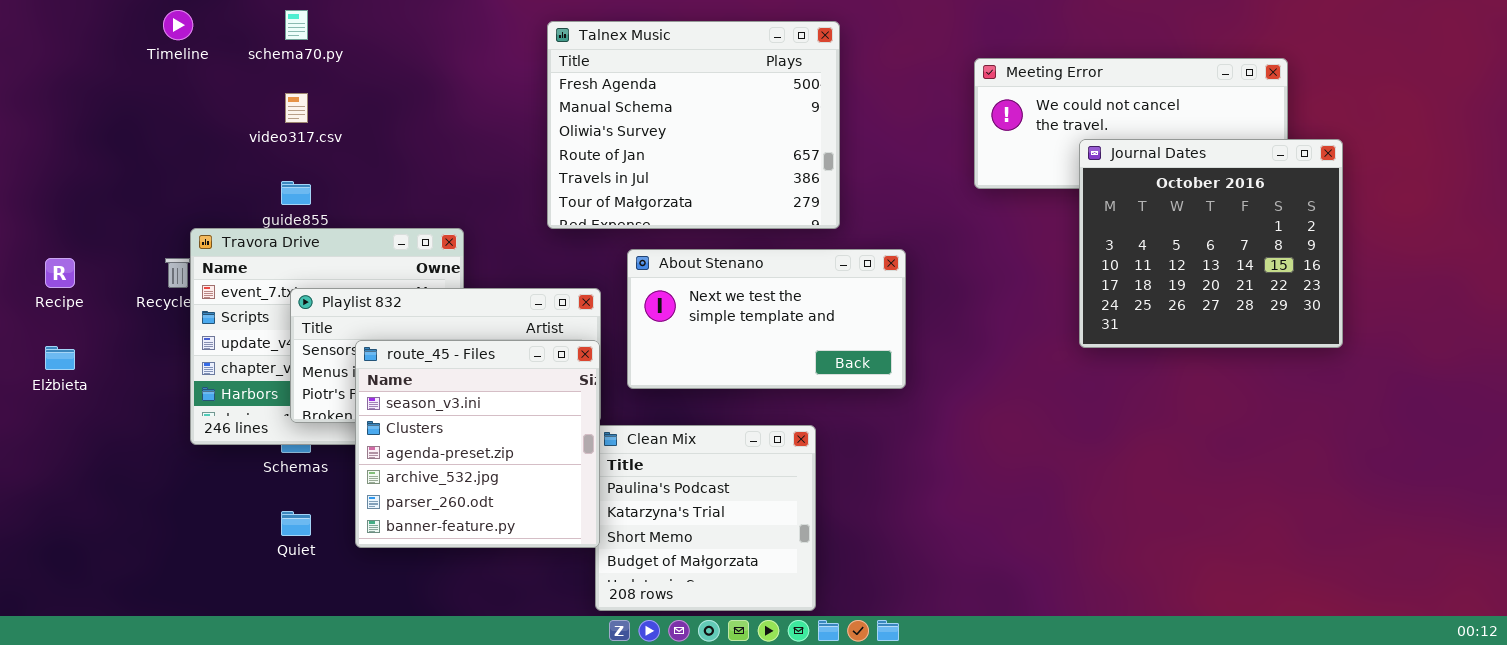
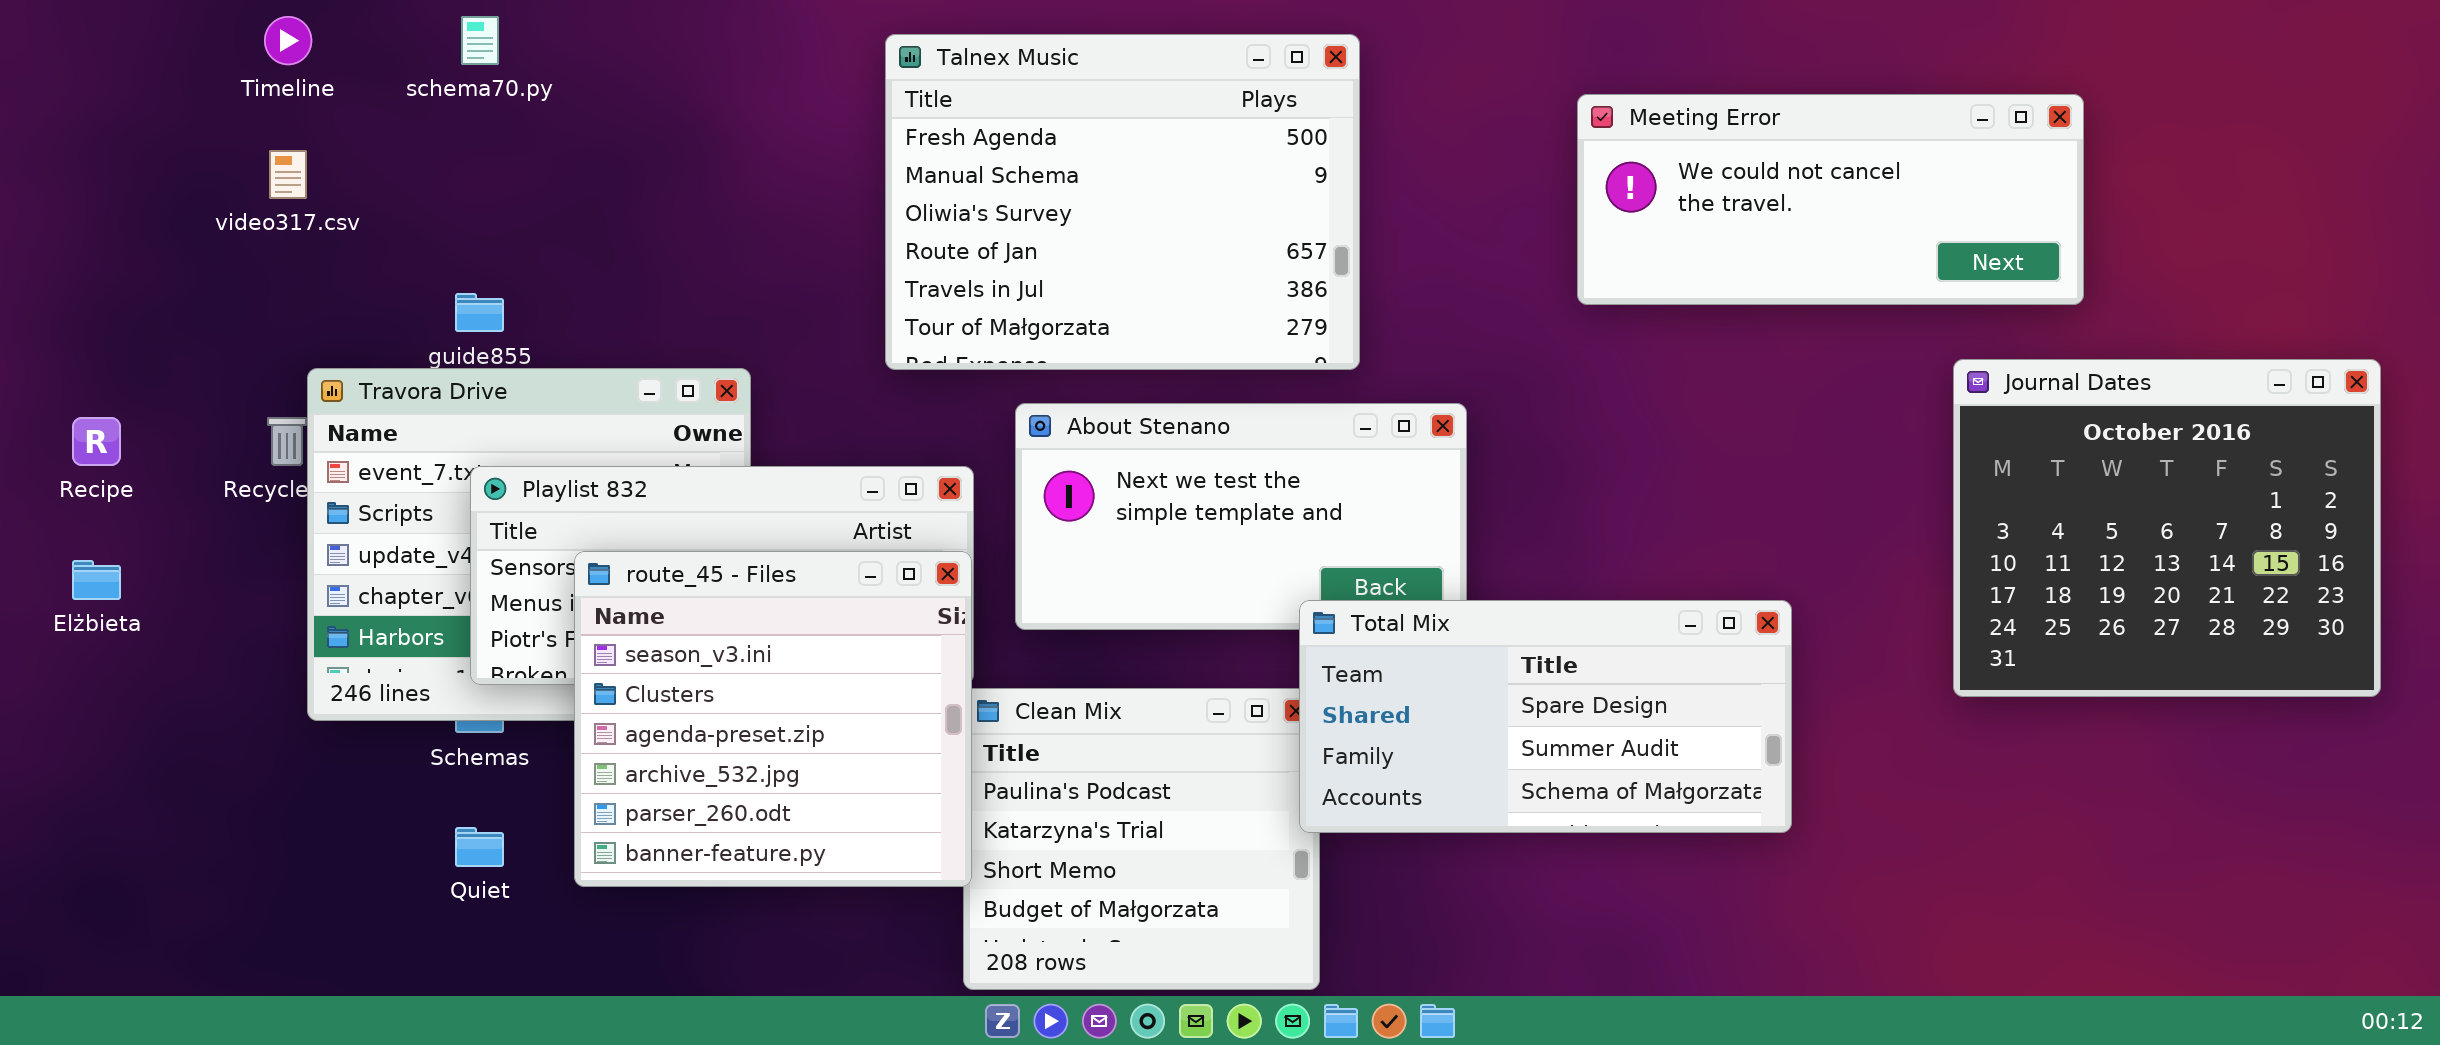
video317.csv: [285,93,308,123] -> [269,150,307,199], moved
Journal Dates: [1079,139,1343,348] -> [1953,359,2381,697], moved
Total Mix: none -> [1299,600,1792,833], opened

